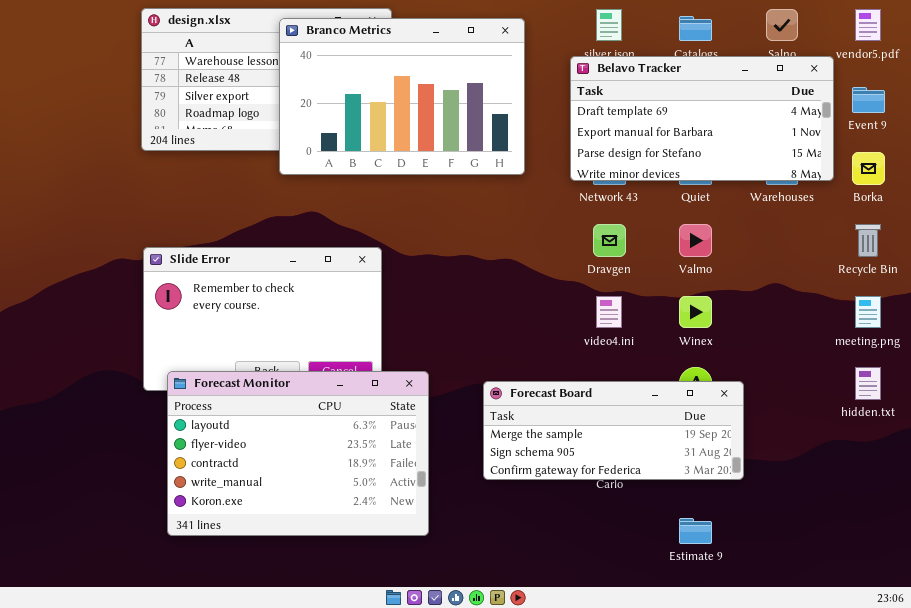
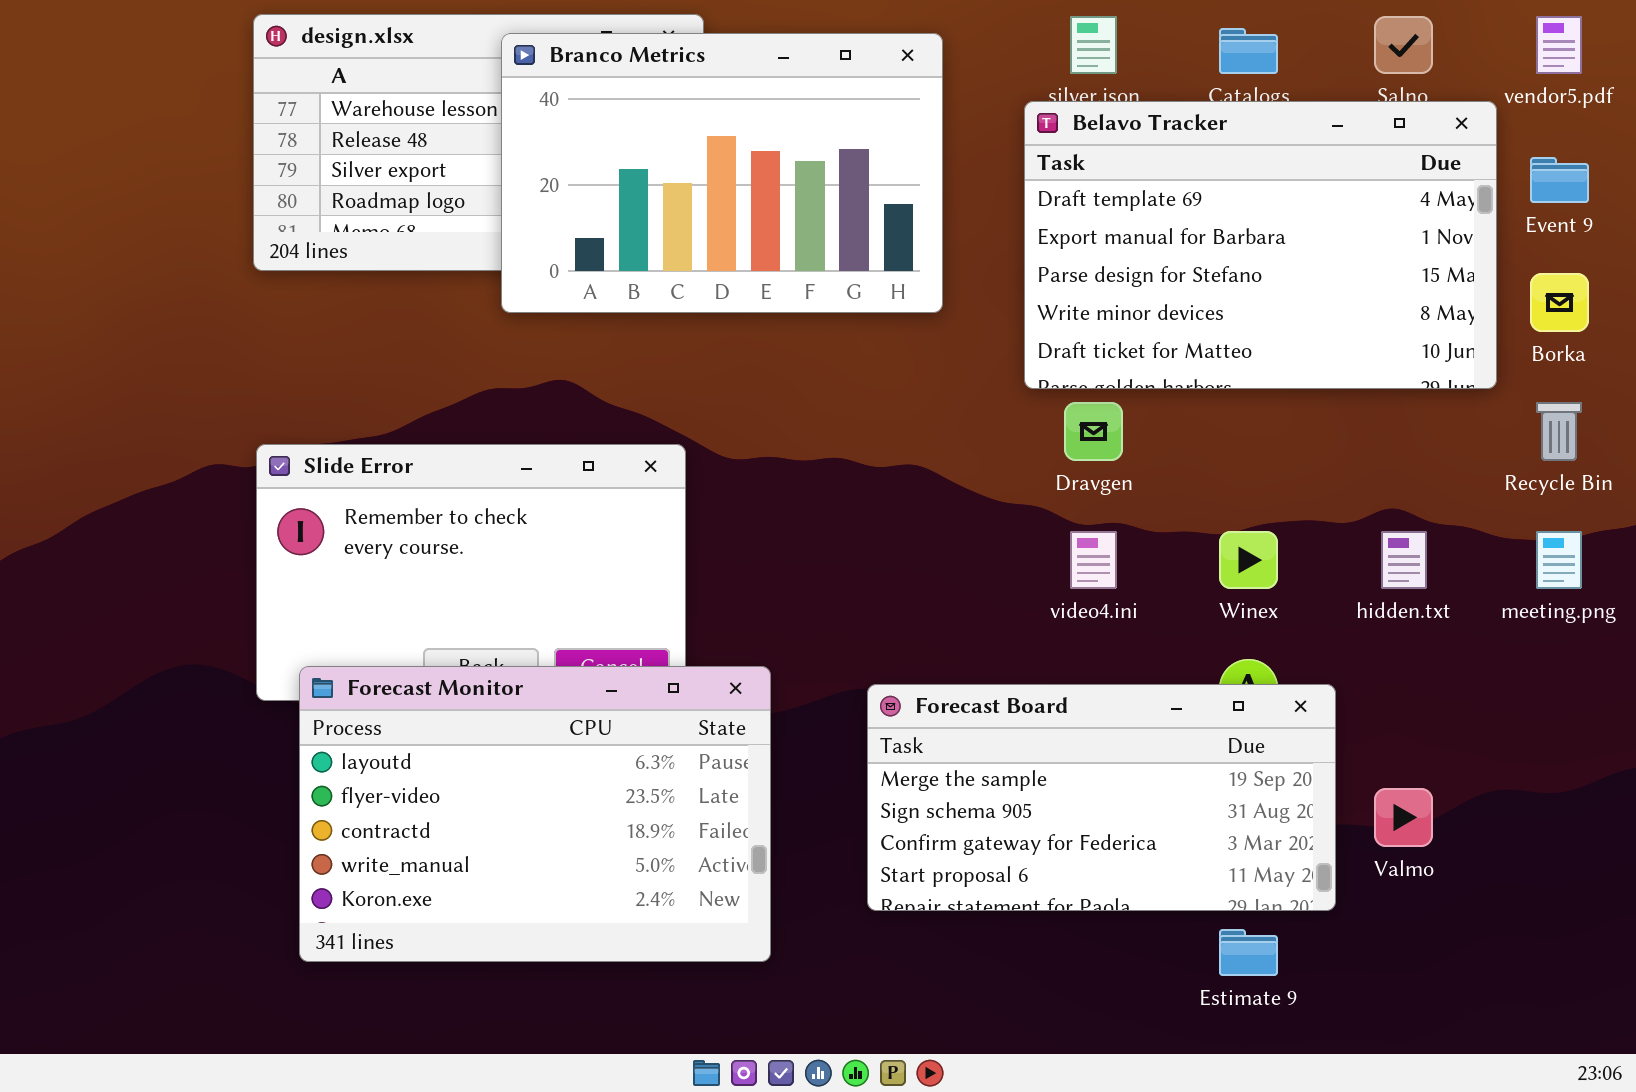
Belavo Tracker: [570,56,834,181] -> [1024,101,1497,389], resized
Valmo: [679,224,712,257] -> [1374,788,1433,847], moved
hidden.txt: [855,367,881,400] -> [1381,531,1427,589], moved
Forecast Board: [483,381,744,480] -> [867,684,1336,911], resized

